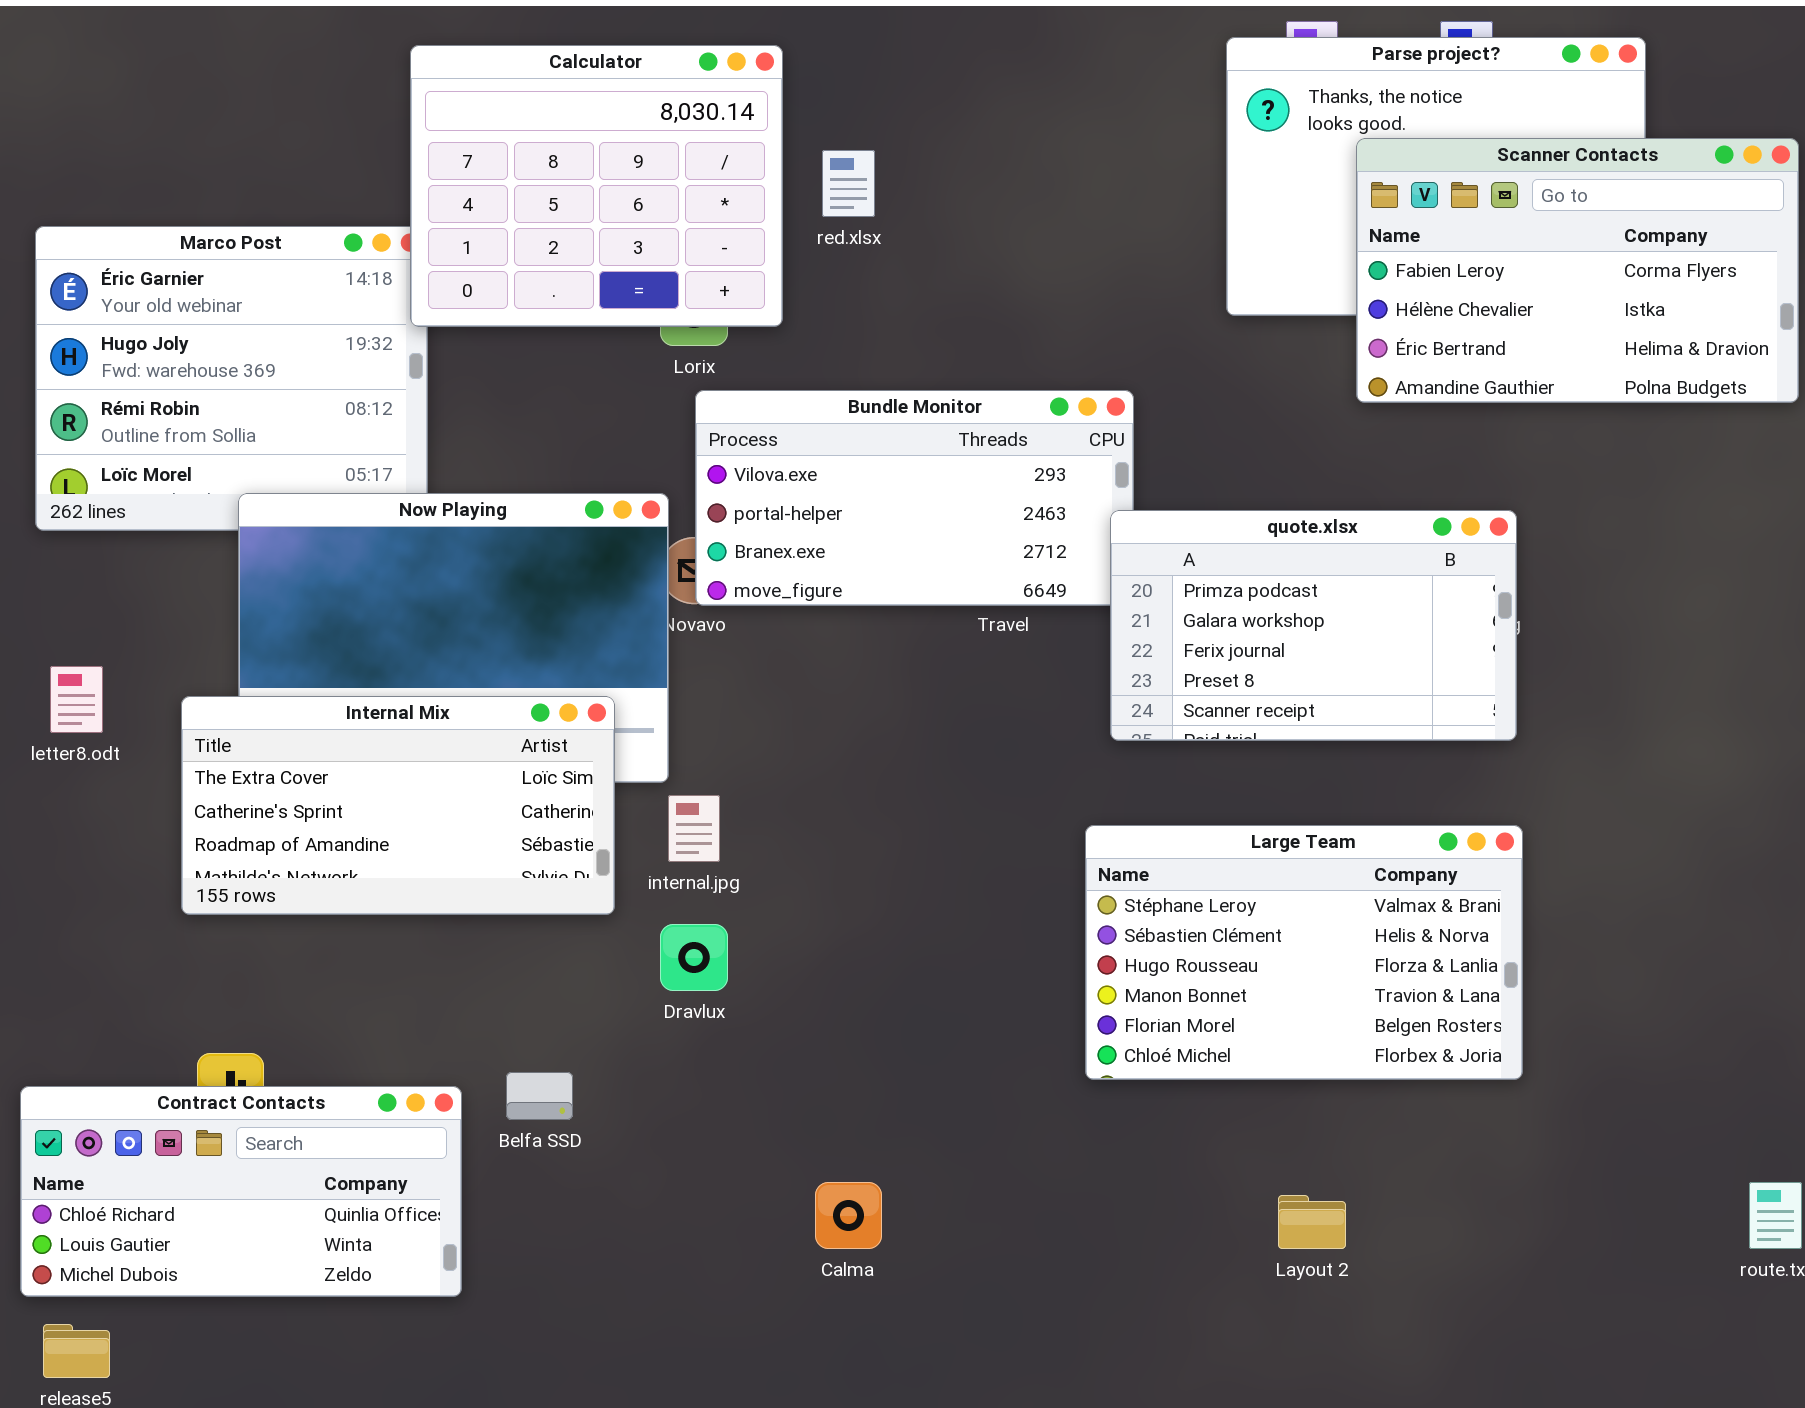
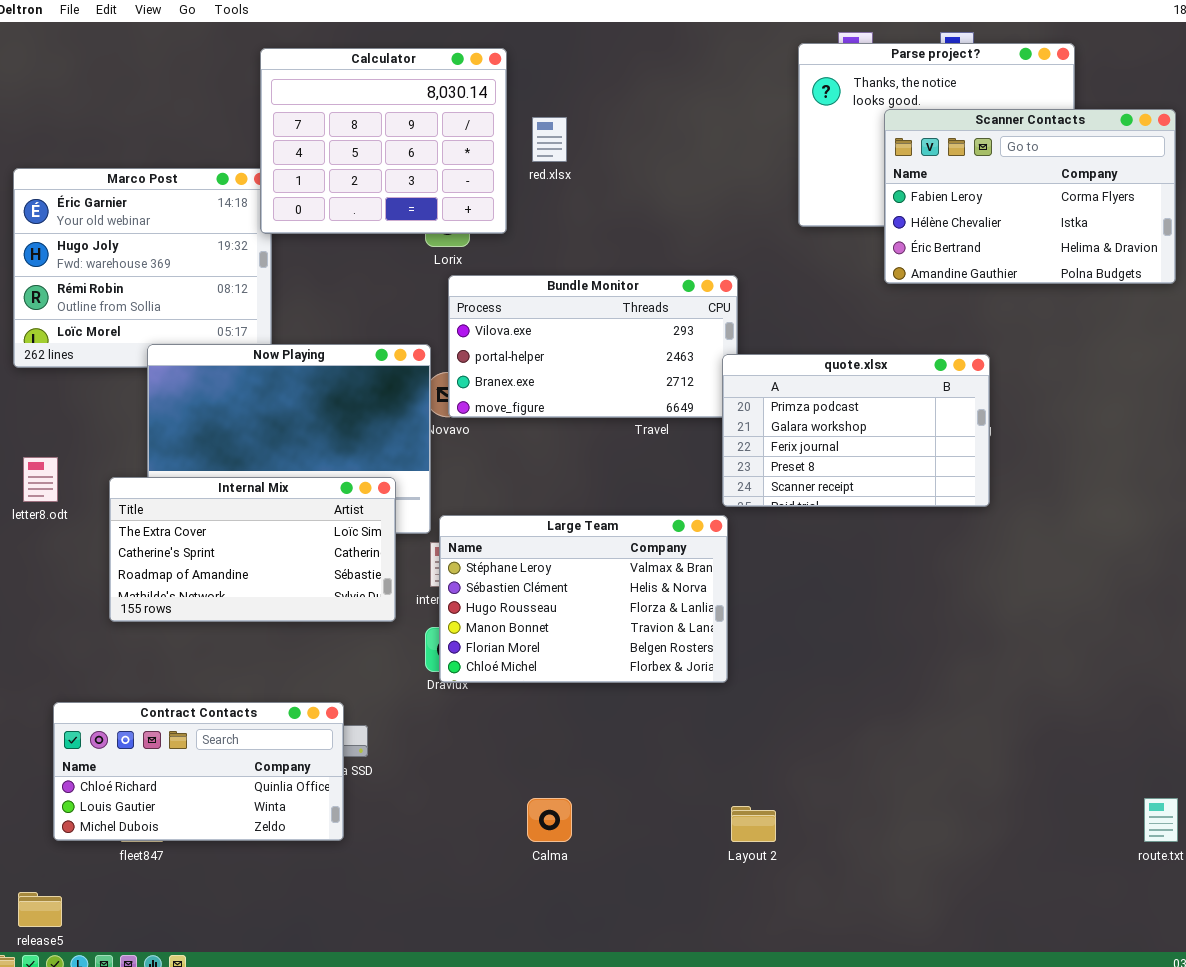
Large Team: [1085,825,1523,1080] -> [439,515,728,683], moved
Contract Contacts: [20,1086,462,1297] -> [53,702,344,841], moved
Layout 2: [1278,1195,1346,1249] -> [731,806,776,842], moved

